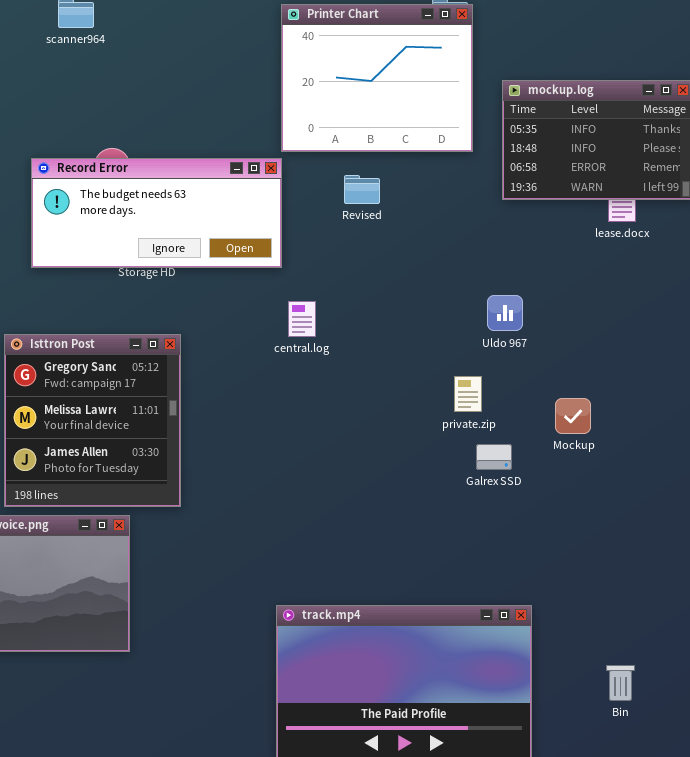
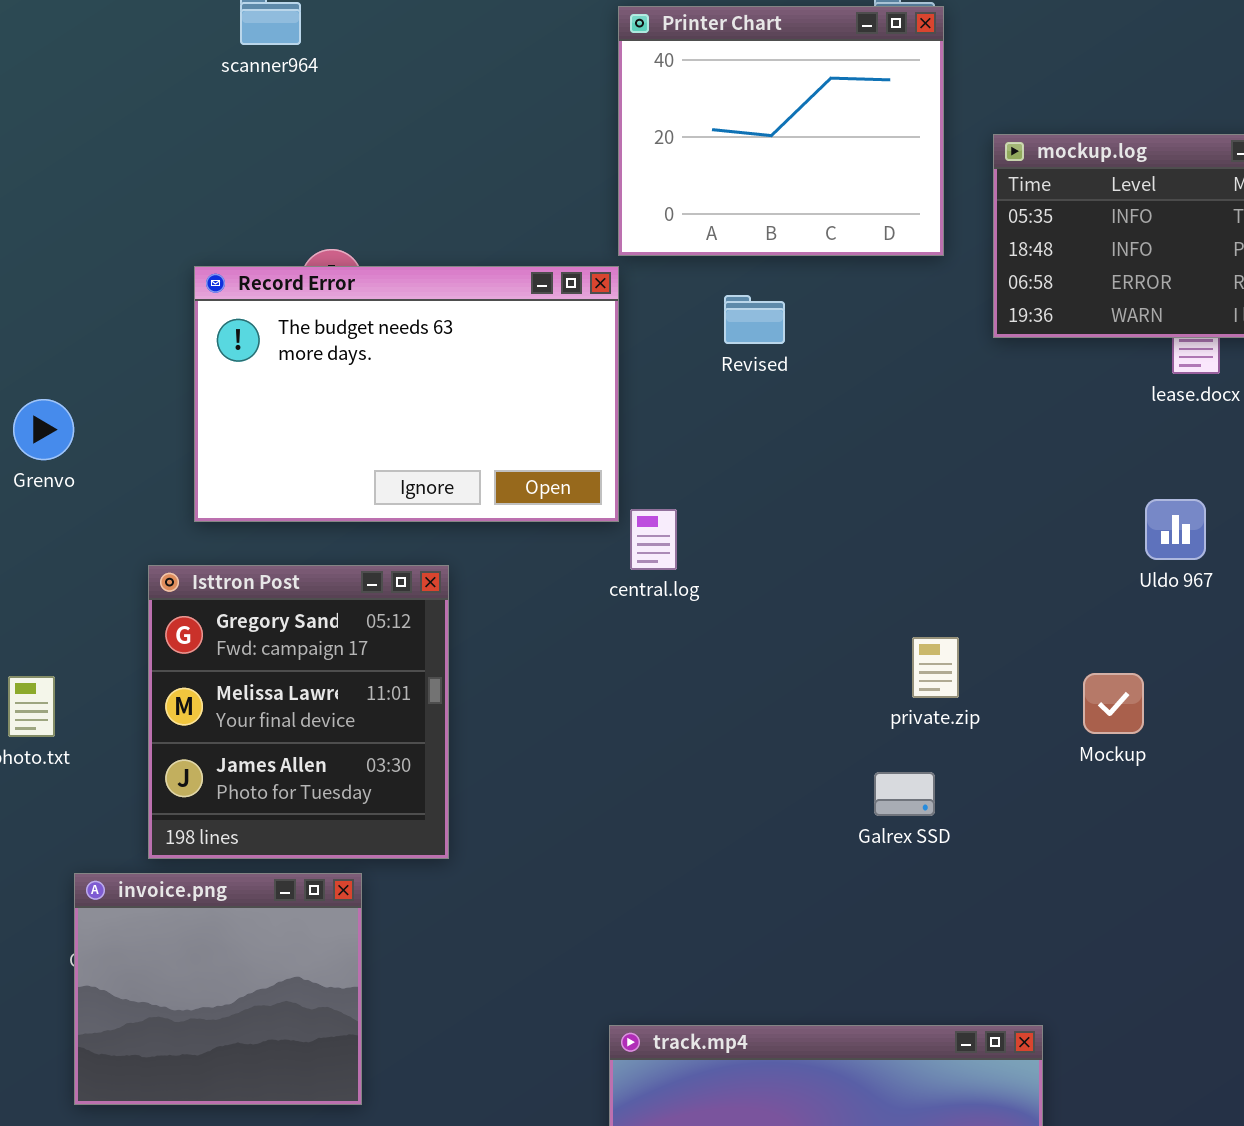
Record Error: [31,158,282,268] -> [194,266,619,522], resized
Uldo 967: [487,295,523,331] -> [1145,499,1206,560], moved
Galrex SSD: [476,444,512,470] -> [874,772,935,816], moved

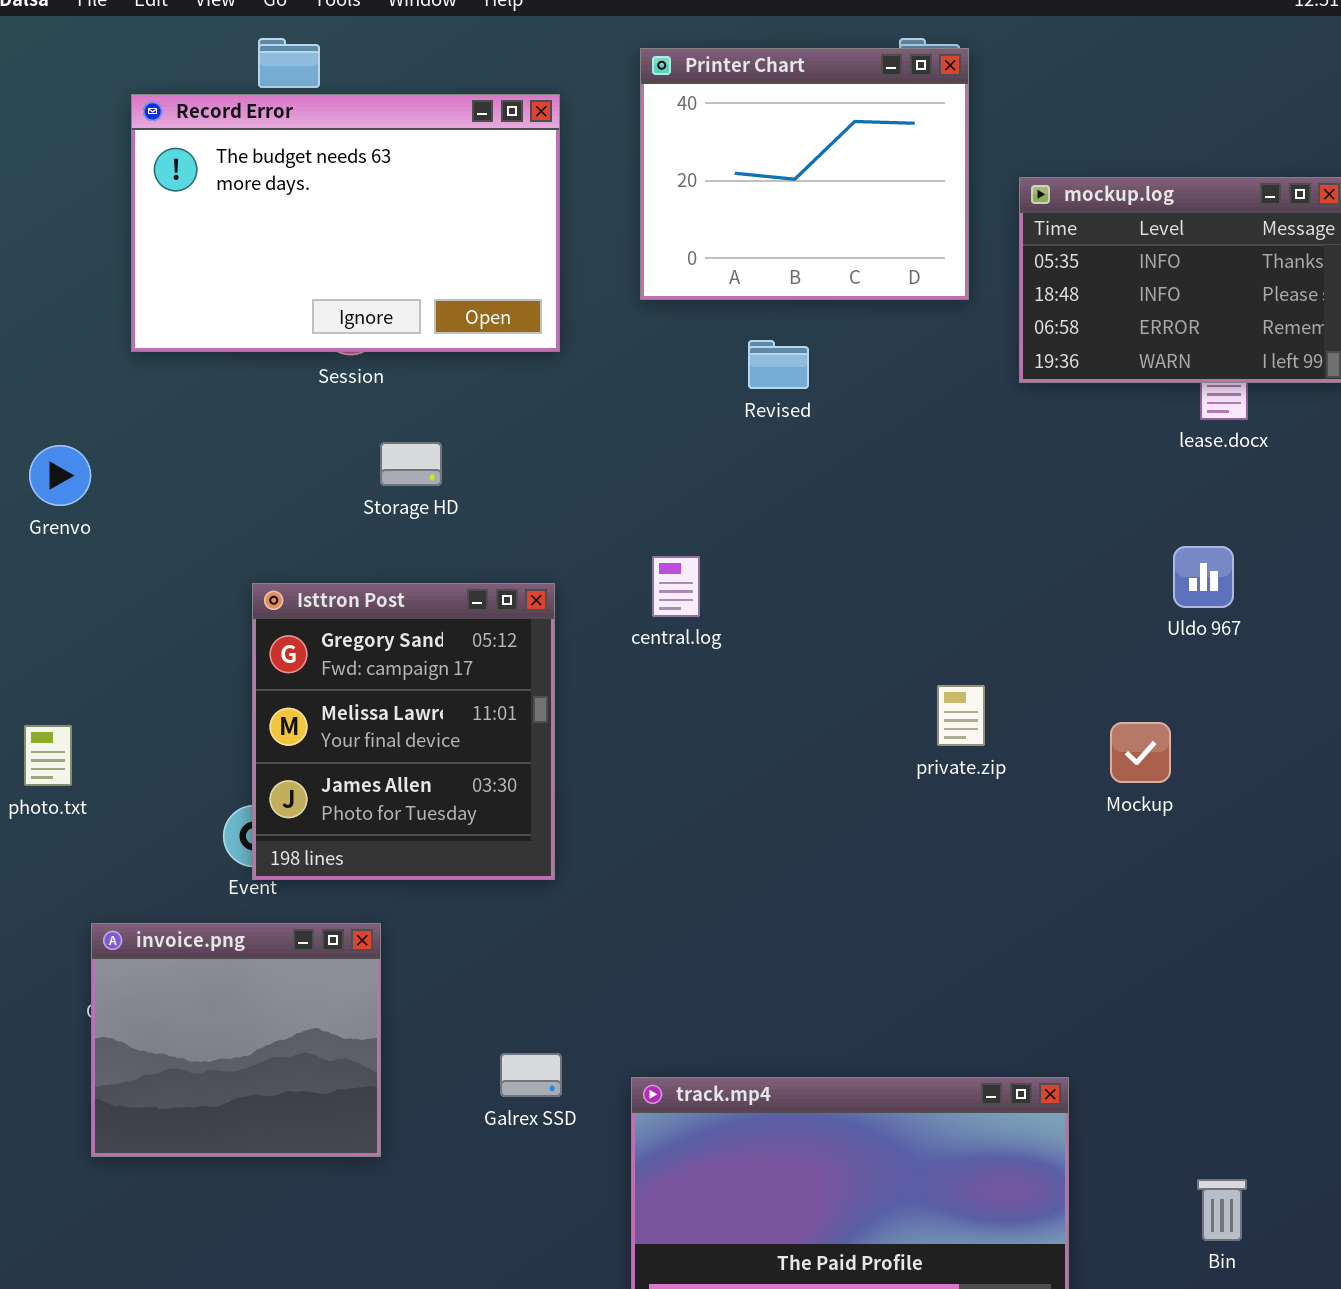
Record Error: [194,266,619,522] -> [131,94,560,352], moved
Isttron Post: [148,565,449,859] -> [252,583,555,880], moved
Galrex SSD: [874,772,935,816] -> [500,1053,562,1097], moved

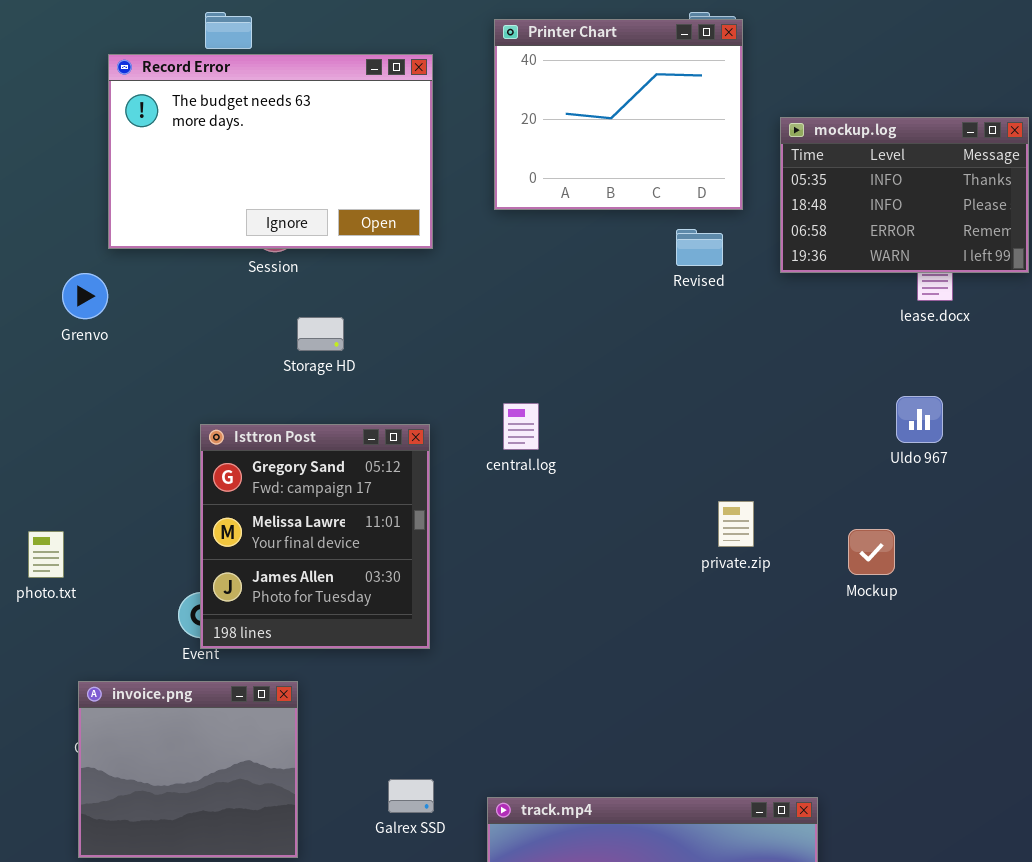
Revised: [748,340,809,389] -> [676,229,723,266], moved
Grenvo: [29,445,91,506] -> [62,273,108,319], moved

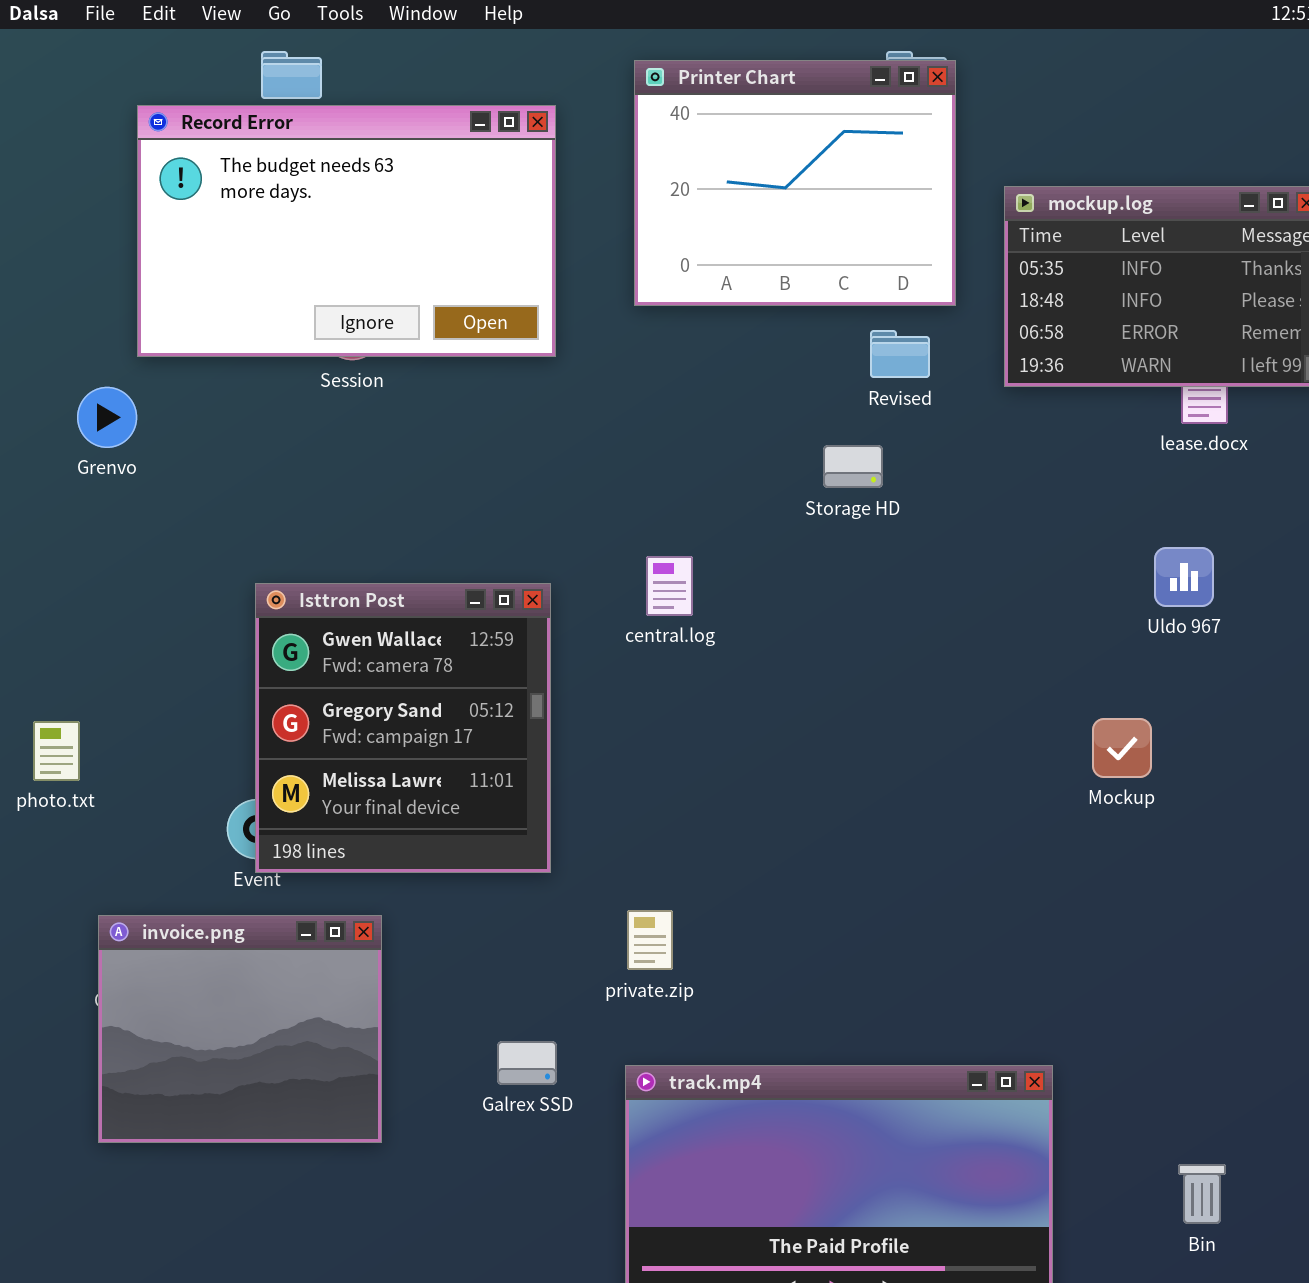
Storage HD: [297,317,344,351] -> [823,445,883,488], moved
Isttron Post: [200,424,430,649] -> [255,583,551,873], scrolled up 1 row
private.zip: [718,501,754,547] -> [627,910,673,970], moved

